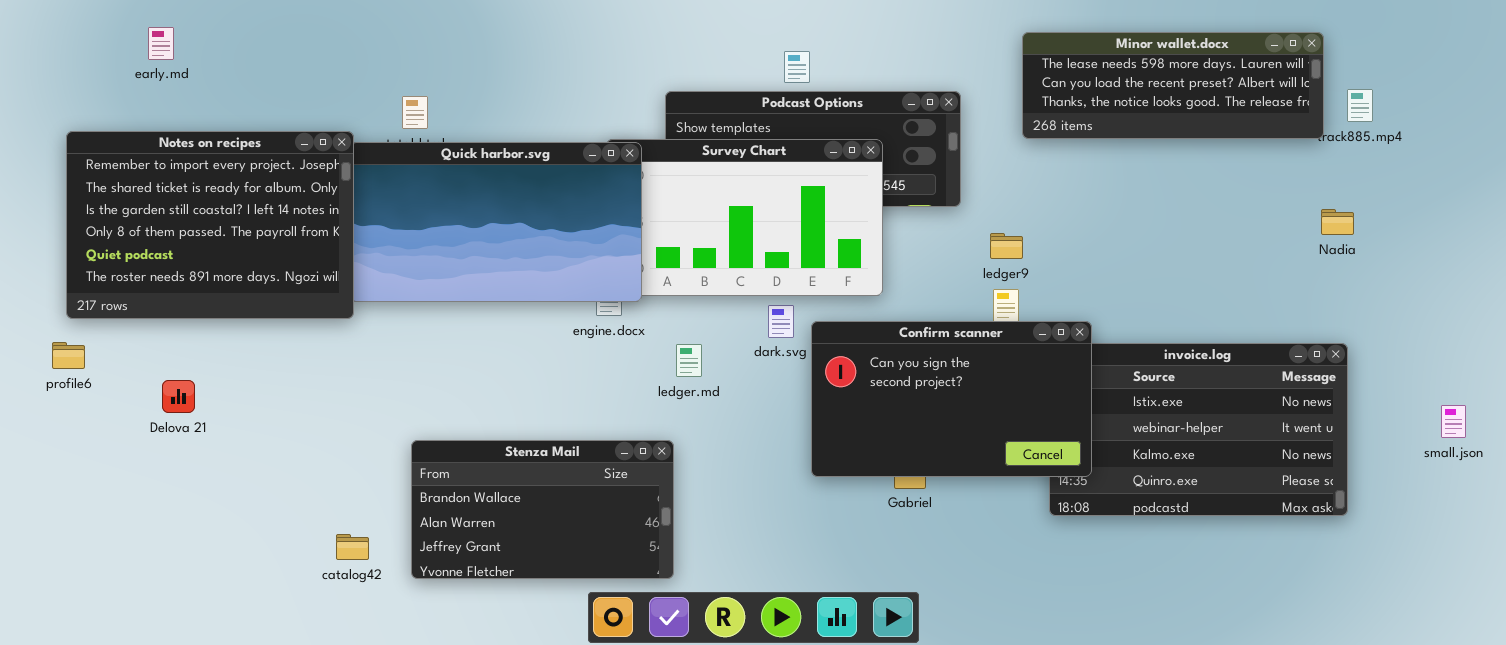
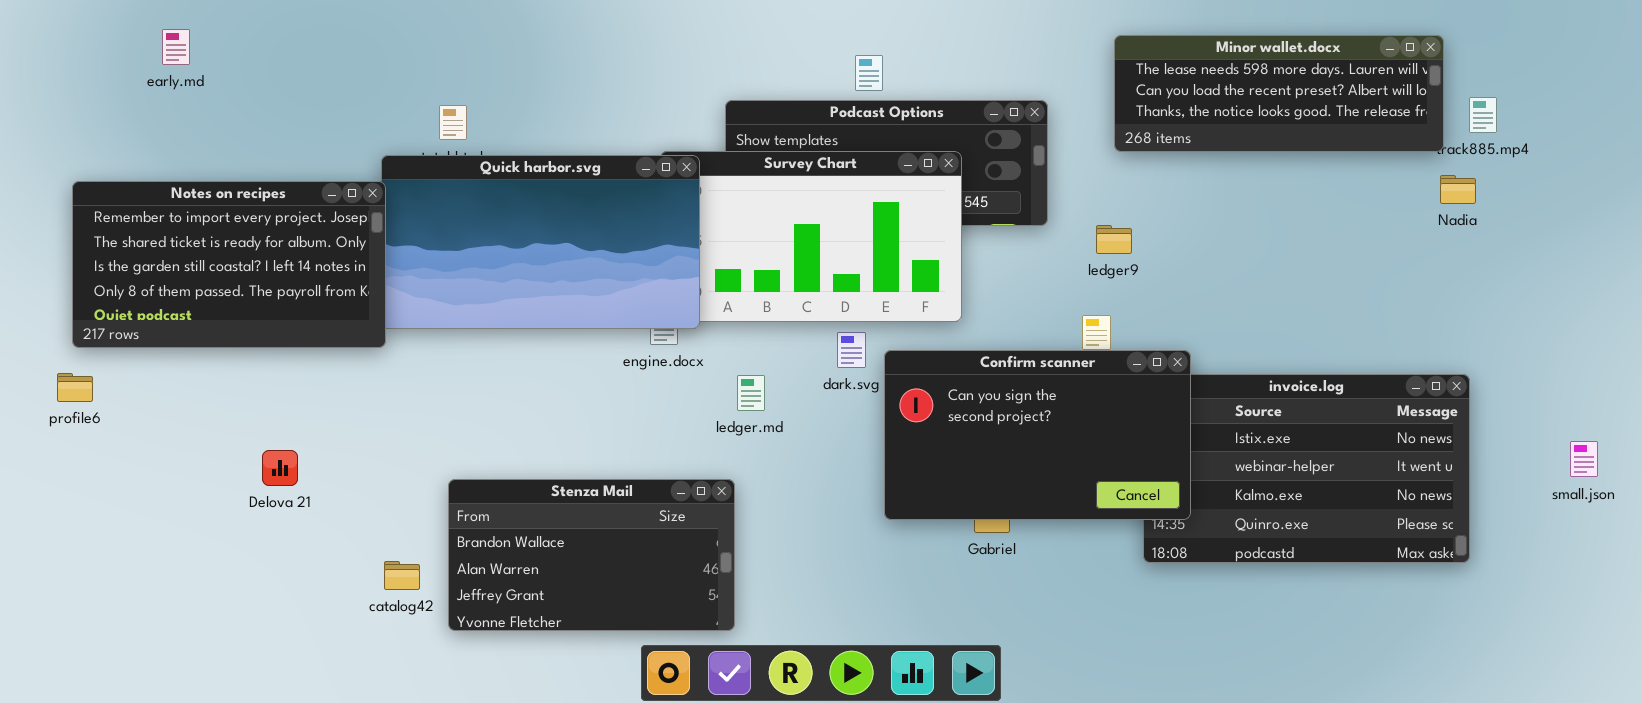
Notes on recipes: [66,131,354,319] -> [72,181,386,348], resized
Nadia: [1321,209,1354,235] -> [1440,175,1476,204], moved
ledger9: [990,233,1023,259] -> [1096,225,1132,254], moved
Delova 21: [162,380,195,413] -> [262,450,298,486], moved
catalog42: [336,534,369,560] -> [384,561,420,590], moved

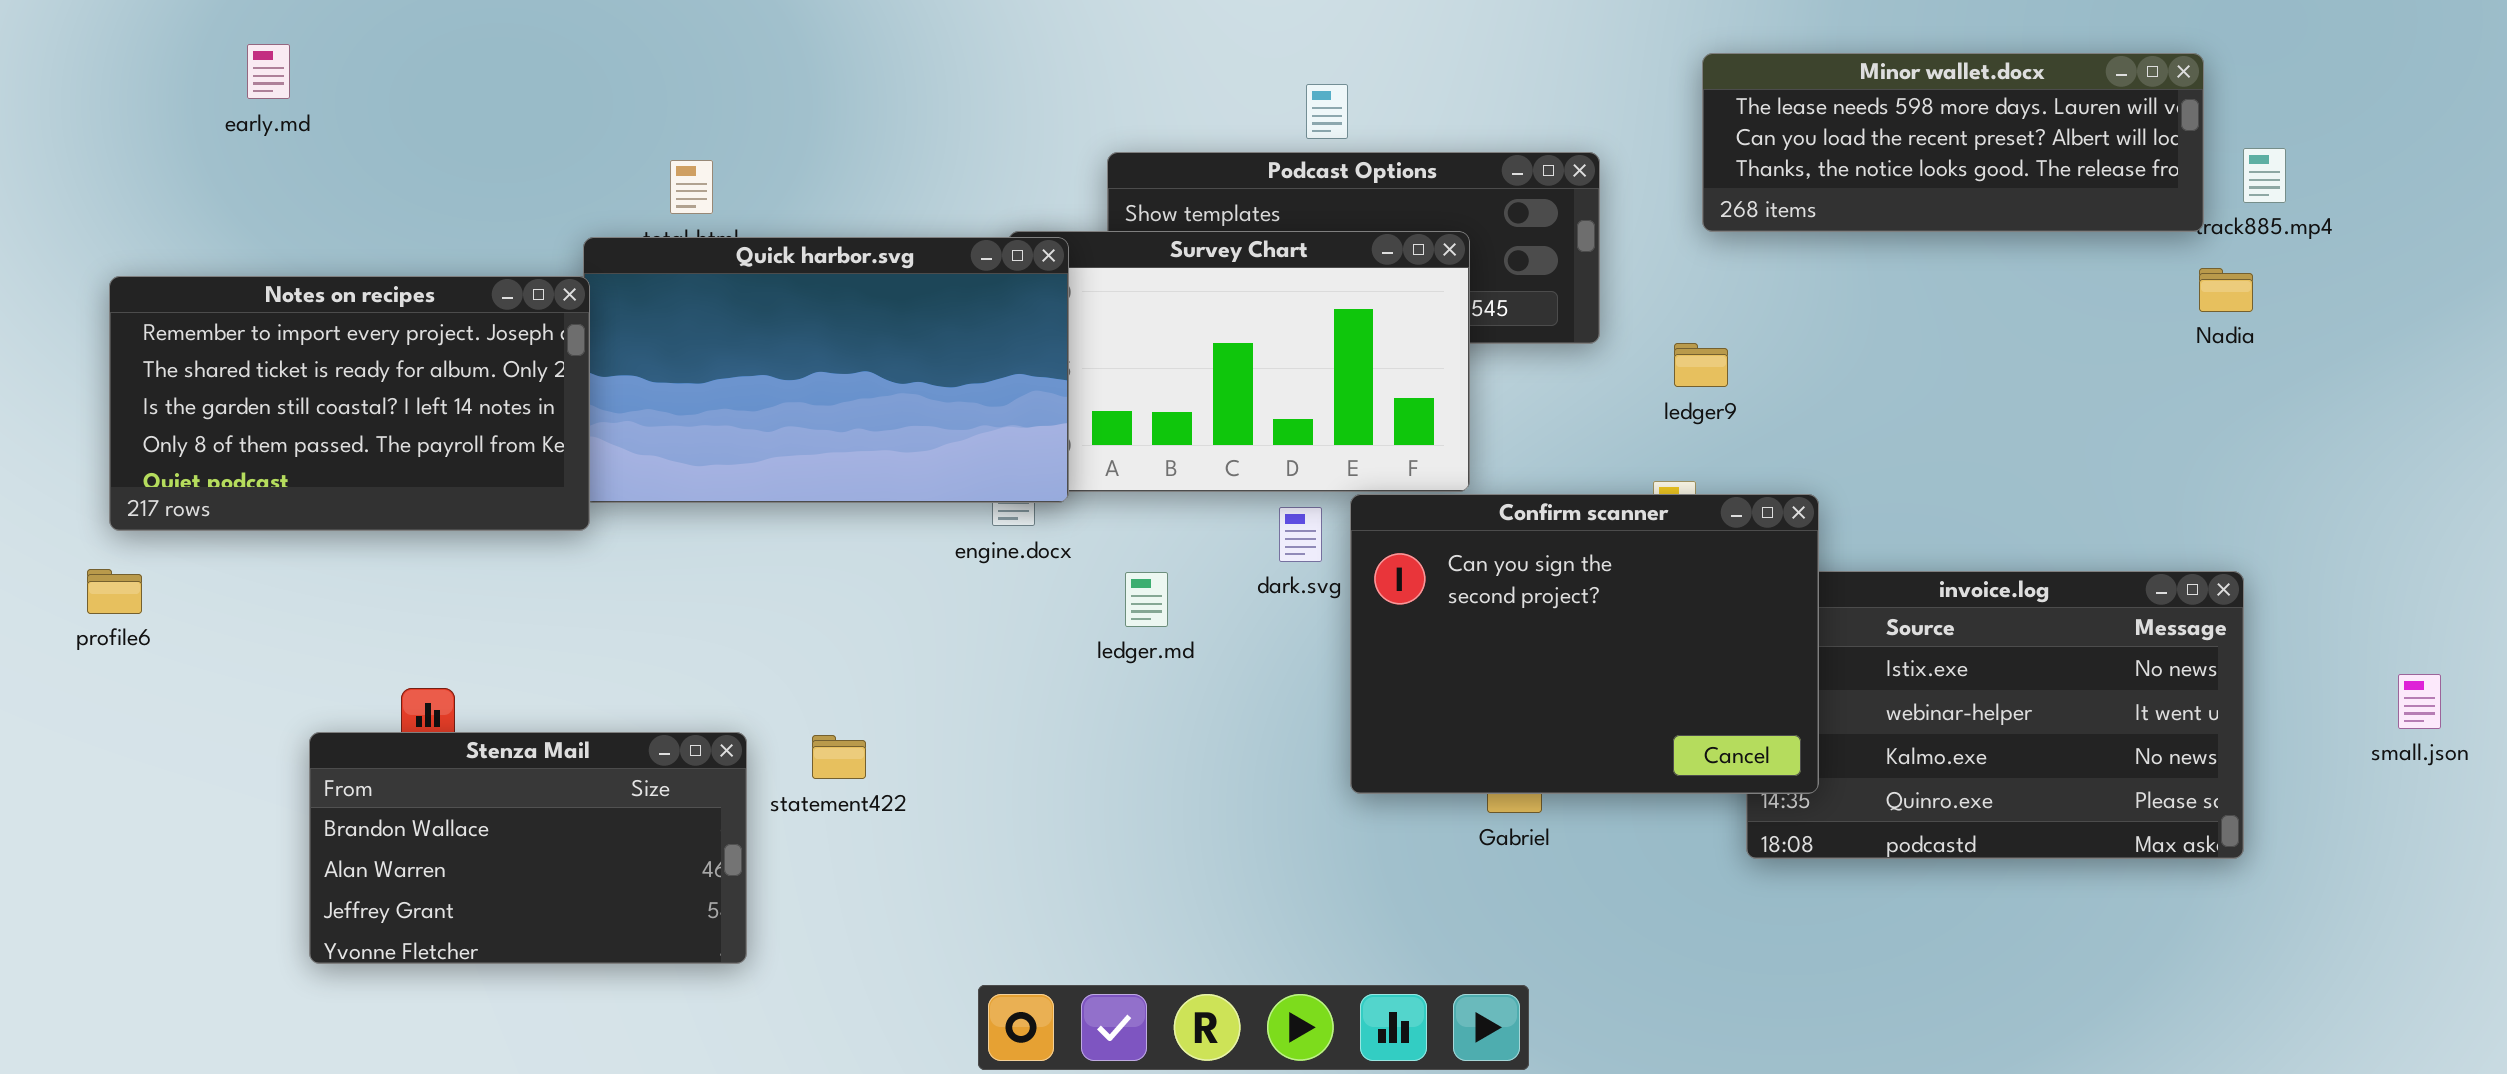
Confirm scanner: [884,350,1191,520] -> [1350,494,1819,794], resized
Stenza Mail: [448,479,735,631] -> [309,732,747,964], moved

